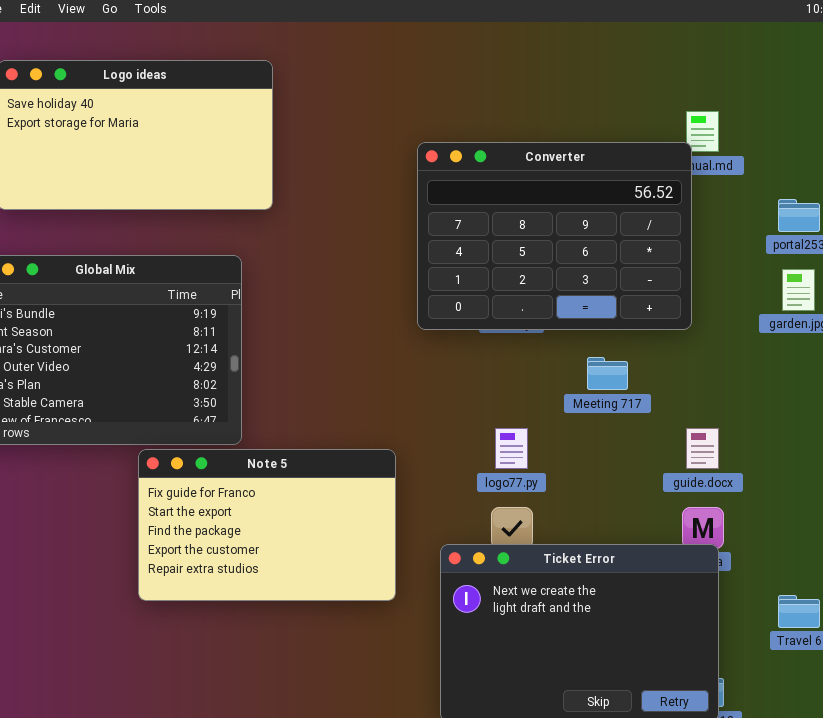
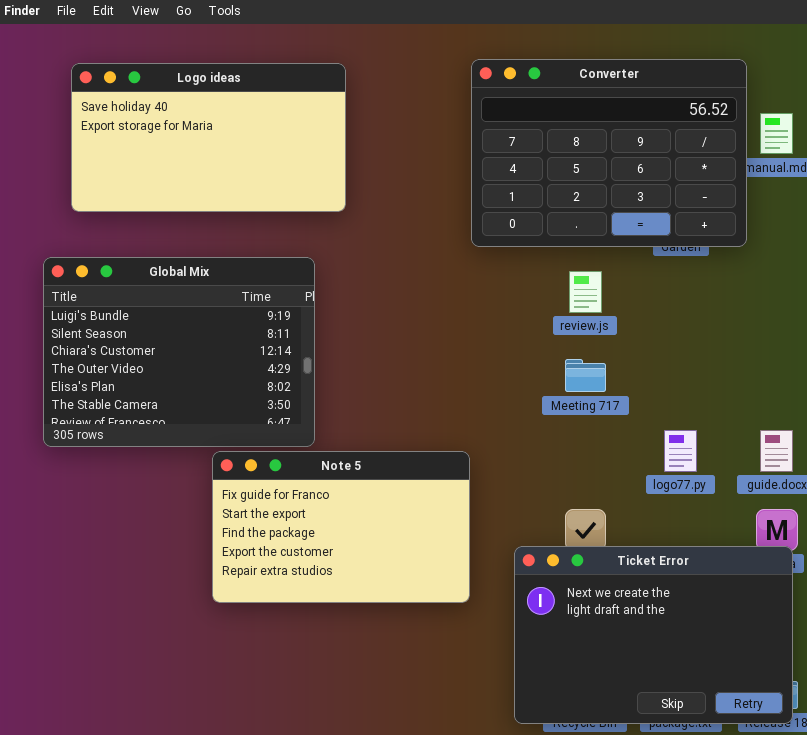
Converter: [417,142,692,330] -> [471,59,747,247], moved
Meeting 717: [587,357,628,390] -> [565,359,606,392], moved
logo77.py: [495,428,528,469] -> [664,430,697,472], moved

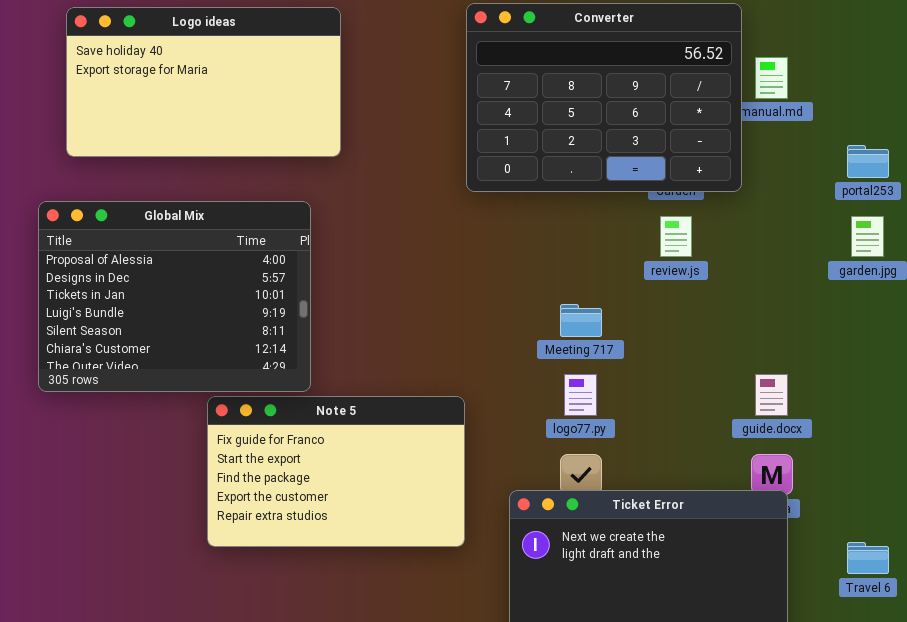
Global Mix: [43,257,315,447] -> [38,201,311,392], scrolled up 3 rows
review.js: [569,271,602,313] -> [660,216,692,257], moved
logo77.py: [664,430,697,472] -> [564,374,597,416], moved

